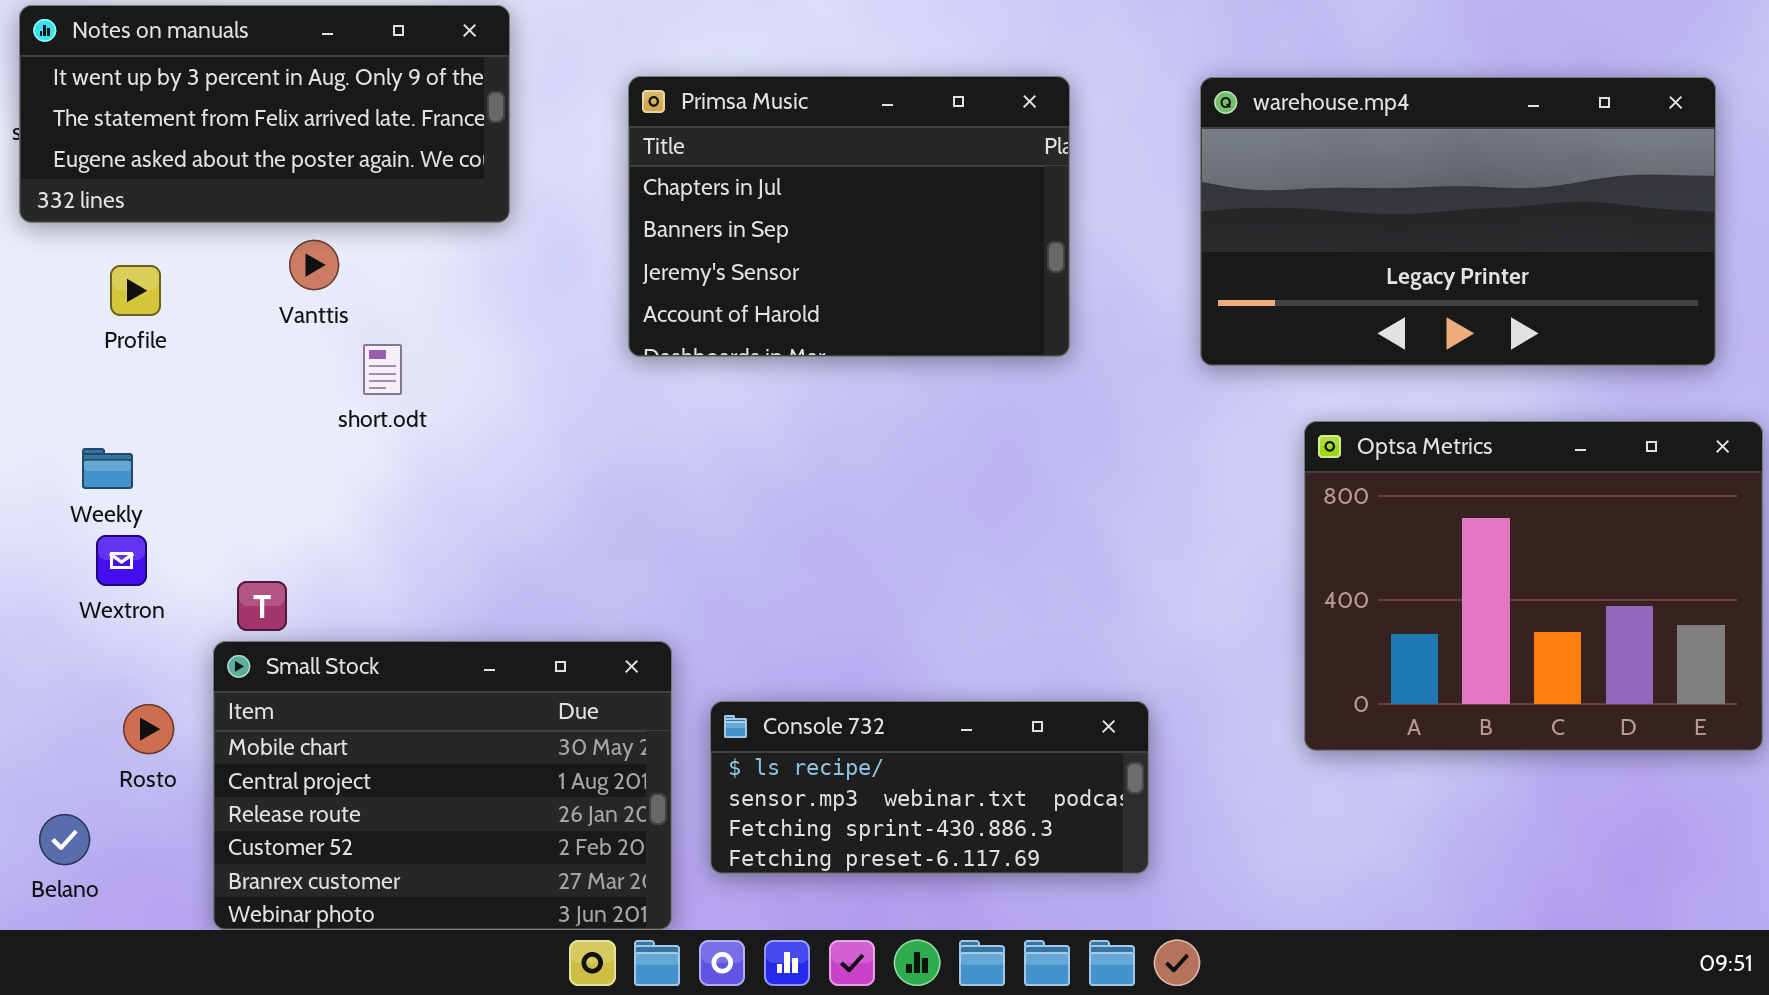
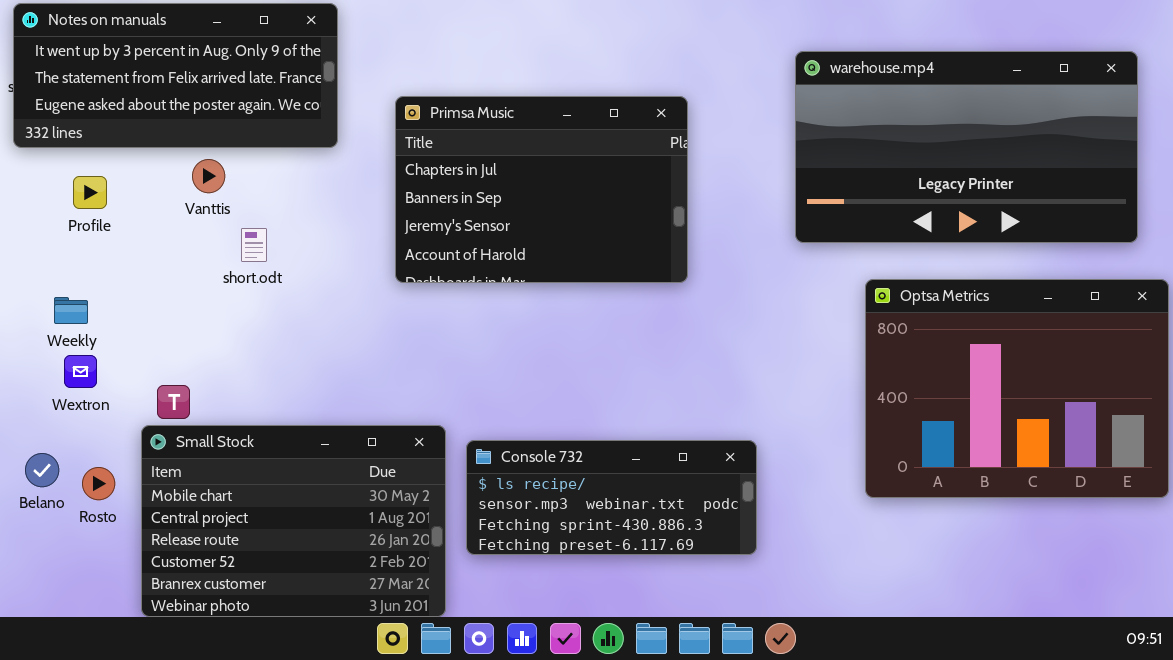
Primsa Music: [628,76,1070,357] -> [395,96,688,283], moved
Console 732: [710,701,1149,874] -> [466,440,757,555], moved
Belano: [39,814,90,865] -> [25,453,59,487], moved

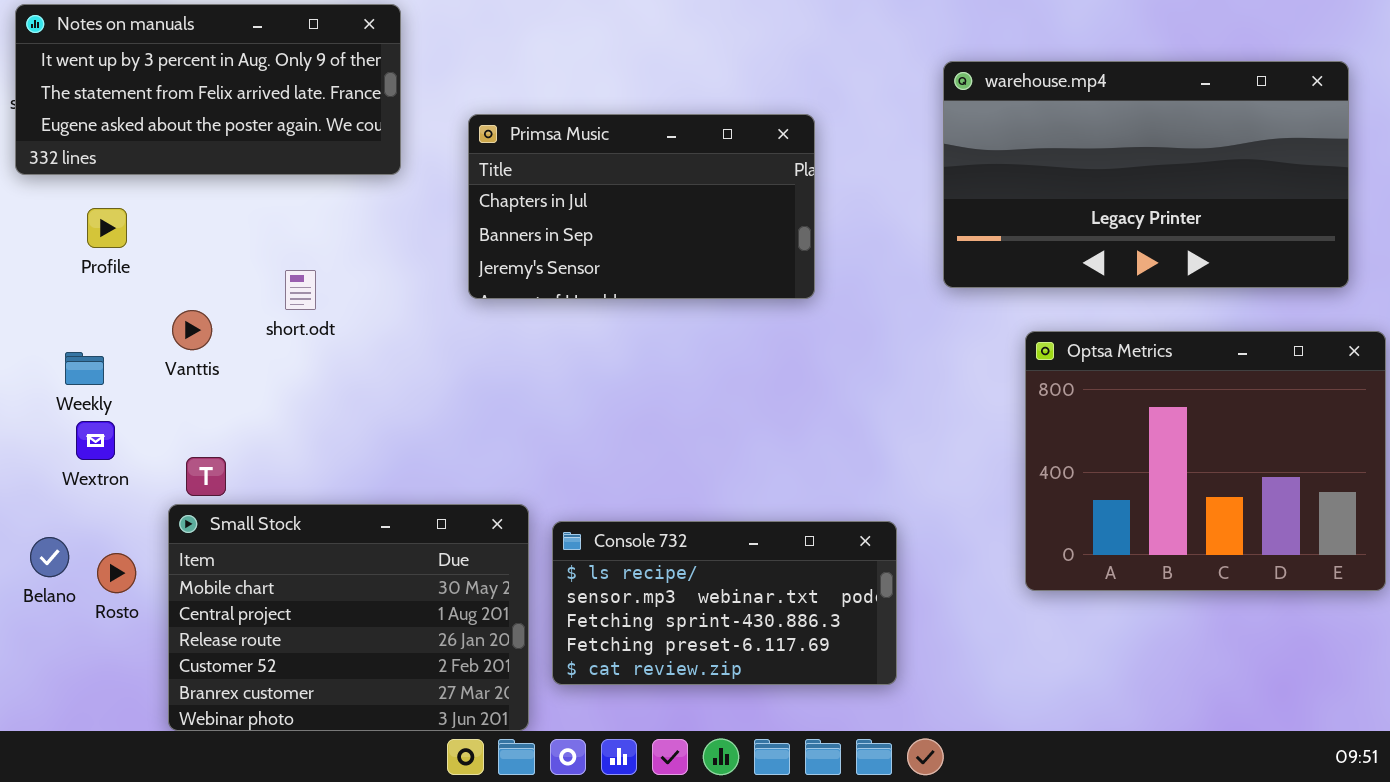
Primsa Music: [395,96,688,283] -> [468,114,815,299], resized
Vanttis: [192,159,225,193] -> [172,310,212,350], moved
Console 732: [466,440,757,555] -> [552,521,897,685], resized

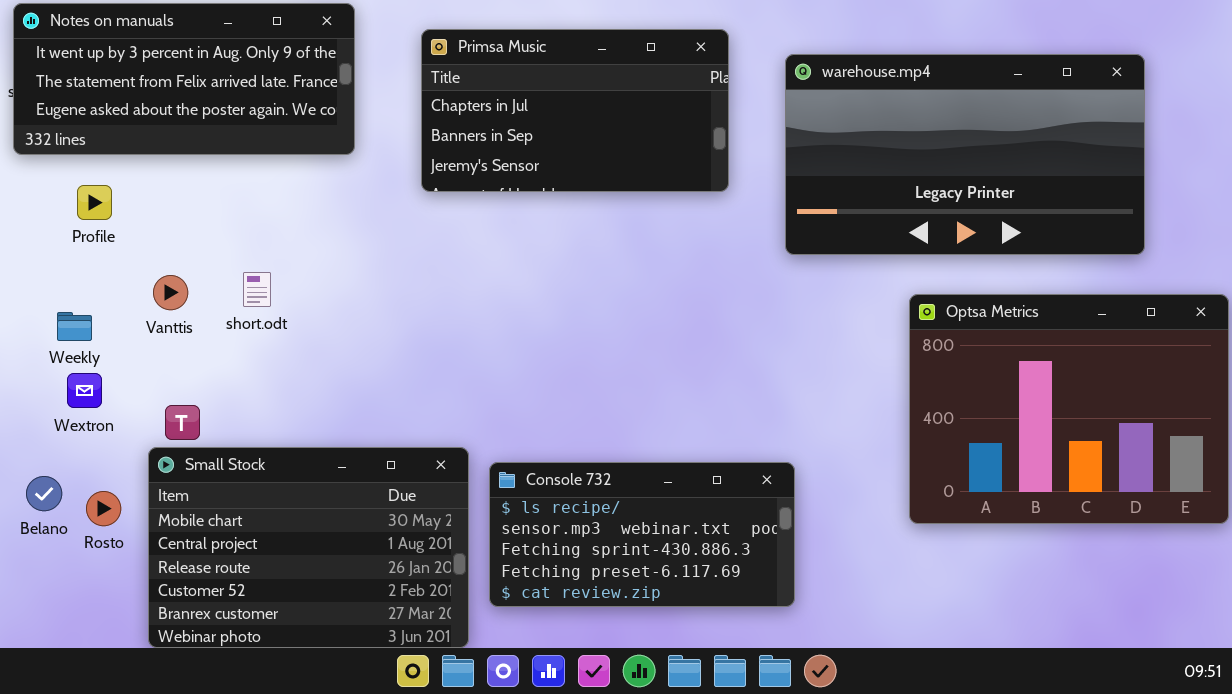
warehouse.mp4: [943,61,1349,288] -> [785,54,1145,255], moved
Primsa Music: [468,114,815,299] -> [421,29,729,192], moved
short.odt: [285,270,316,310] -> [243,272,271,307], moved

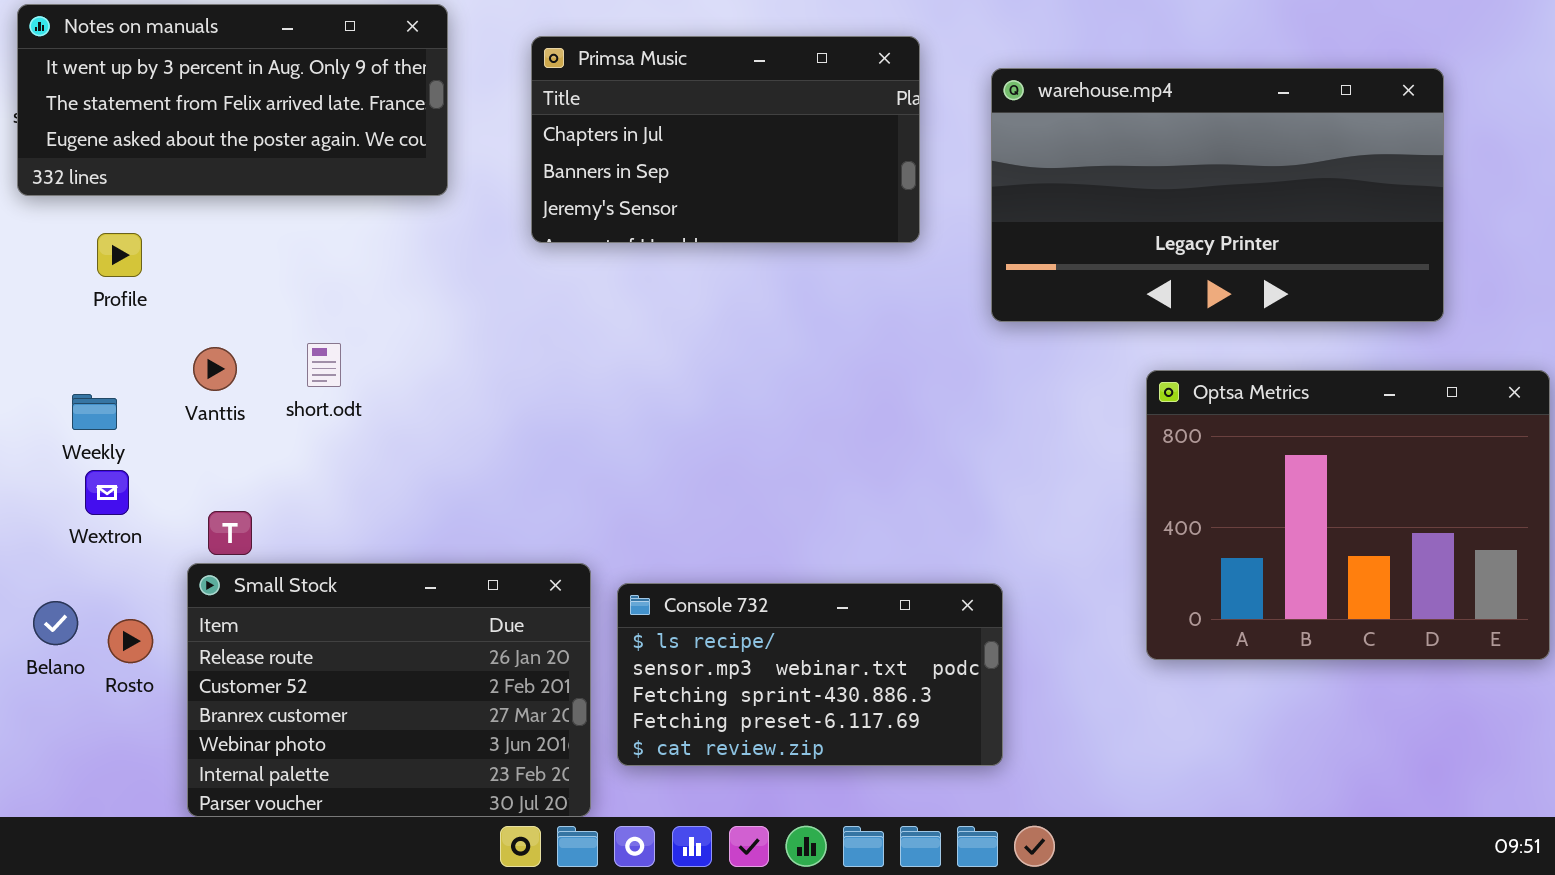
Small Stock: [148,447,469,648] -> [187,563,591,817], scrolled down 2 rows

